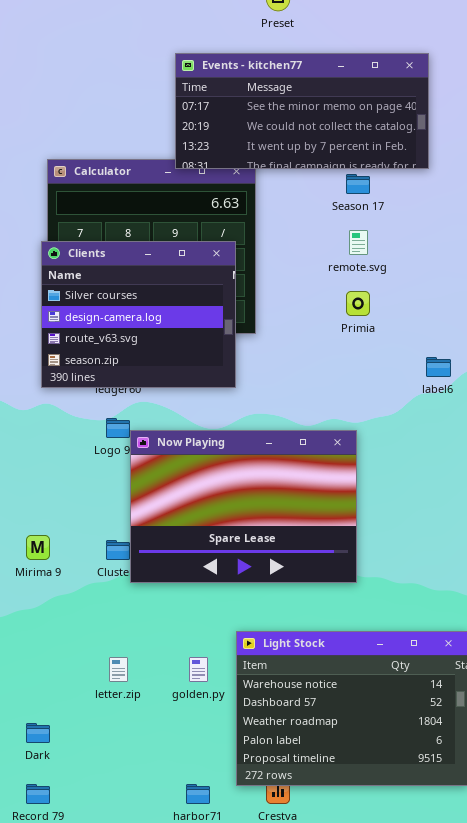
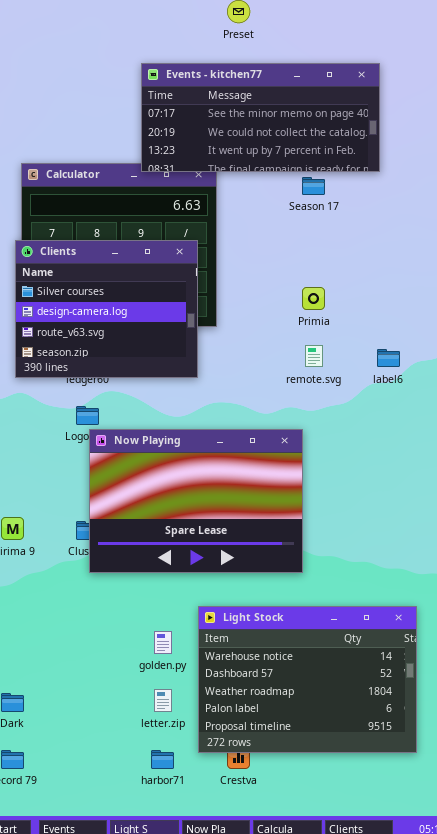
remote.svg: [349,230,368,255] -> [305,345,323,367], moved
Now Playing: [130,430,357,583] -> [89,429,303,573], moved
letter.zip: [109,657,128,682] -> [154,689,172,712], moved

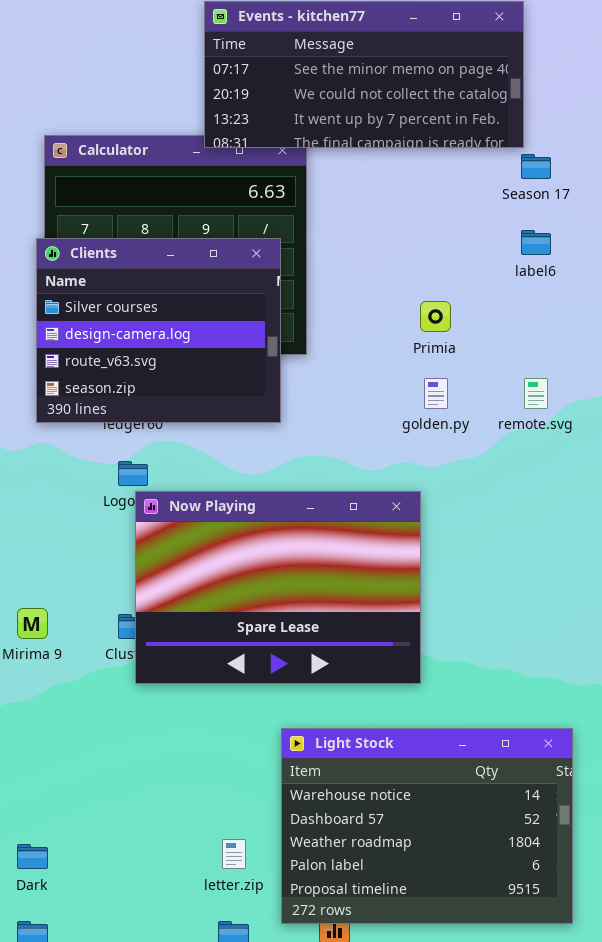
Season 17: [302,177,325,195] -> [521,154,551,179], moved
remote.svg: [305,345,323,367] -> [524,378,548,409], moved
label6: [377,349,400,367] -> [521,230,551,255], moved
golden.py: [154,631,172,654] -> [424,378,448,409], moved

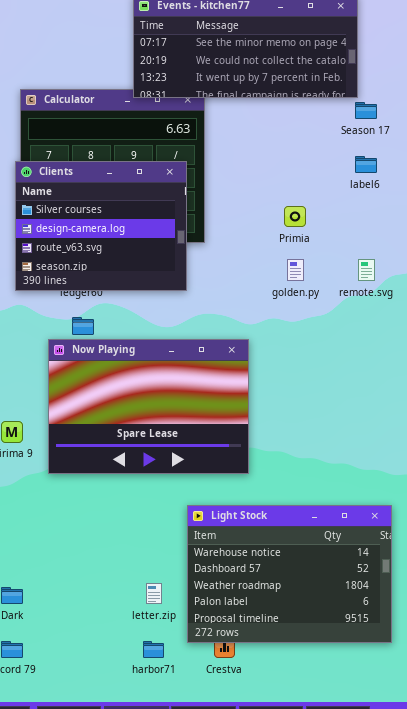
Now Playing: [135,491,421,684] -> [48,339,249,474], moved

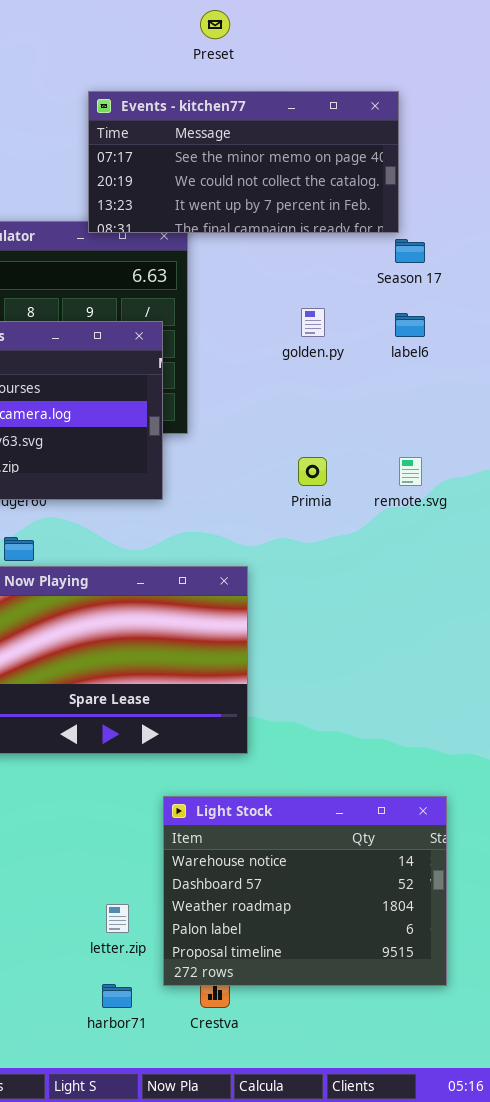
Primia: [284,206,306,227] -> [298,457,327,486], moved
golden.py: [287,259,304,281] -> [301,308,325,337], moved

